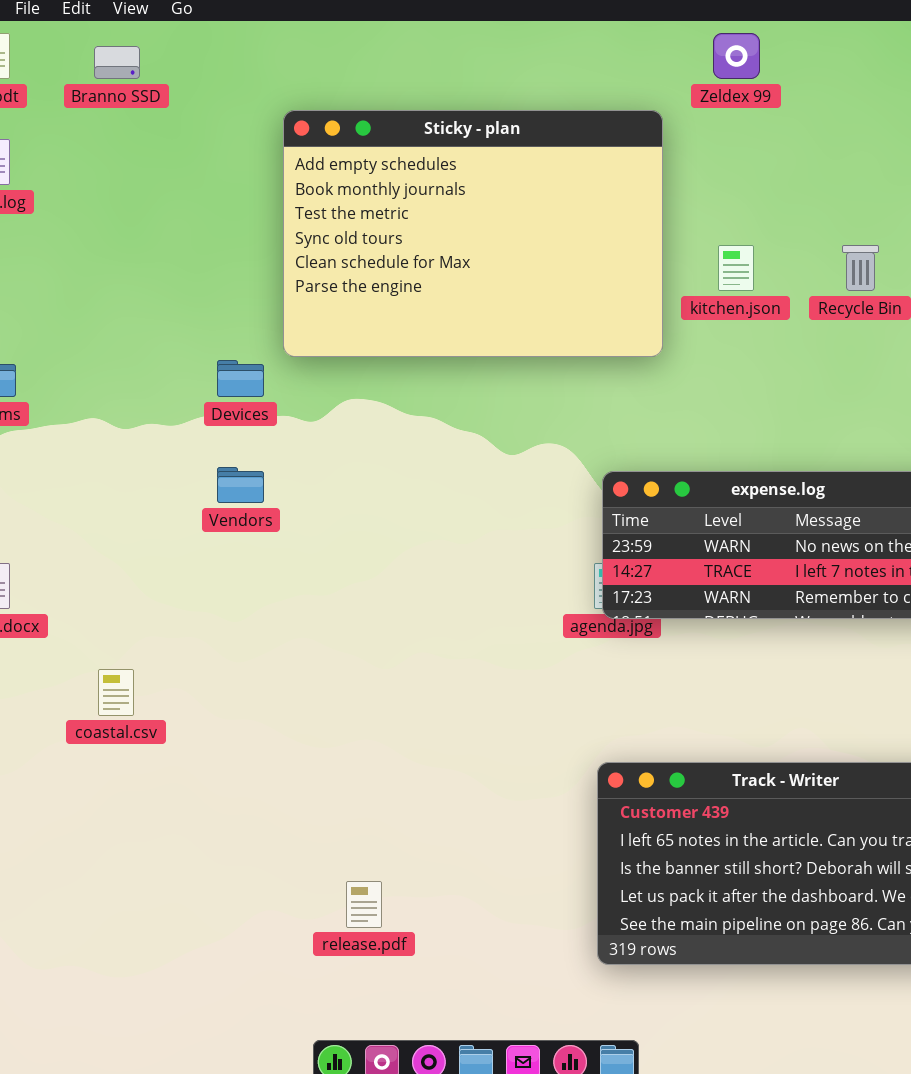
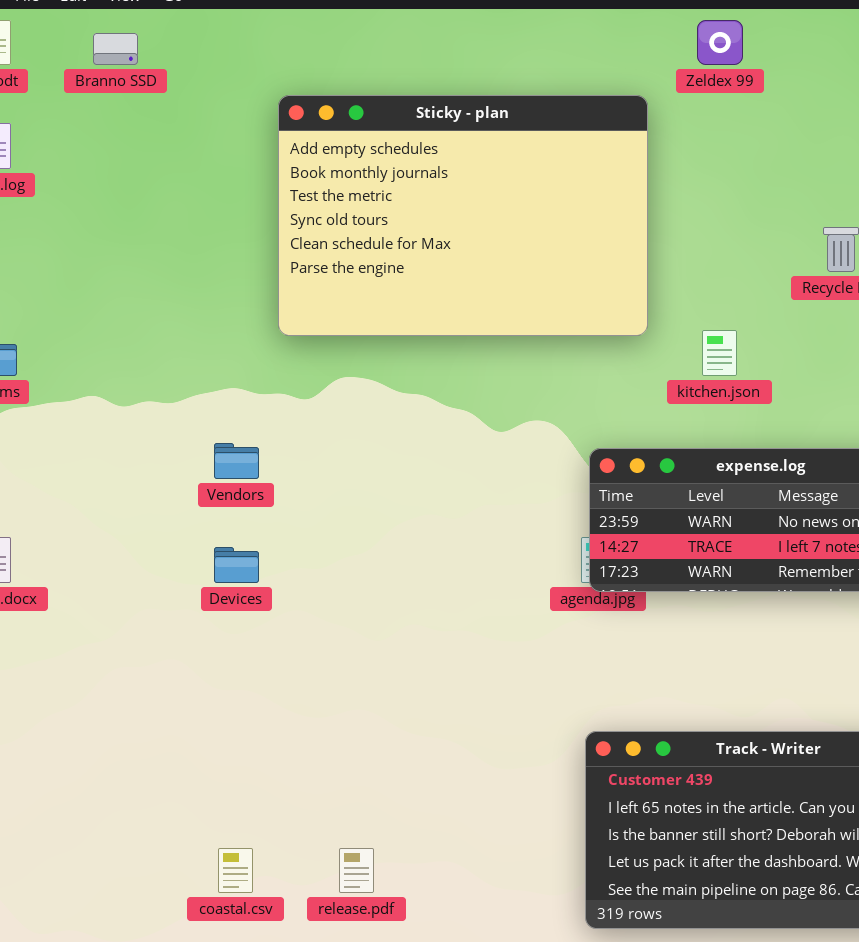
kitchen.json: [718,245,754,291] -> [702,330,737,376], moved
Devices: [217,360,264,397] -> [214,547,259,583], moved
coastal.csv: [98,669,134,716] -> [218,848,253,893], moved

